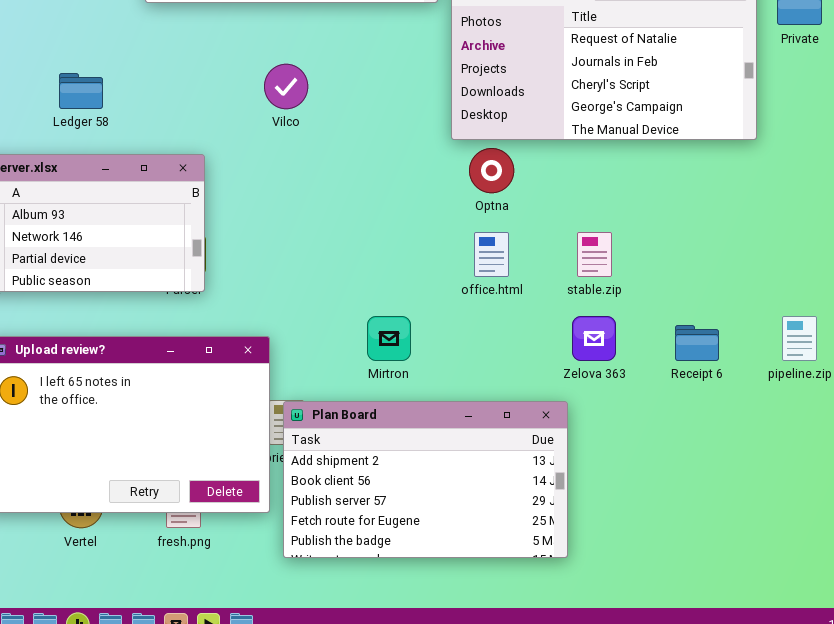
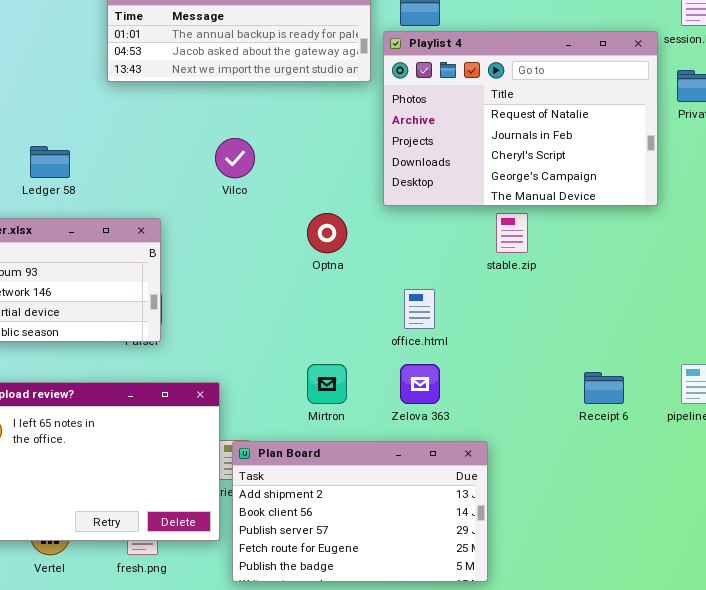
Optna: [469,148,514,193] -> [307,213,347,253], moved
stable.zip: [577,232,612,277] -> [496,213,528,253], moved
Zelova 363: [572,316,616,361] -> [400,364,440,404], moved

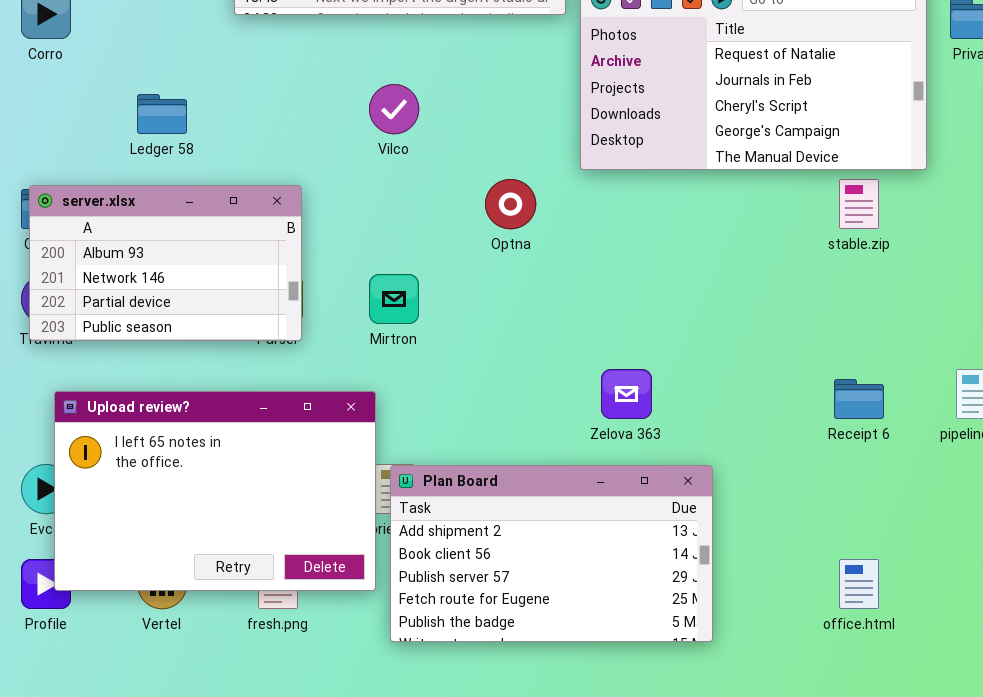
stable.zip: [496,213,528,253] -> [839,179,879,229], moved
office.html: [404,289,435,329] -> [839,559,879,609], moved
Mirtron: [307,364,347,404] -> [369,274,419,324], moved

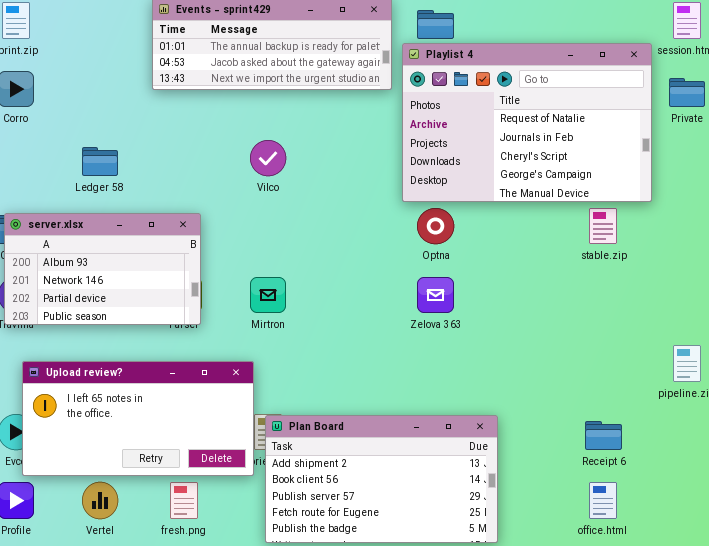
Optna: [485,179,536,229] -> [417,208,454,244], moved
Zelova 363: [601,369,652,419] -> [417,277,454,313], moved
Receipt 6: [834,379,884,419] -> [585,421,622,450], moved
Upload review?: [54,391,376,591] -> [22,361,254,476], resized

